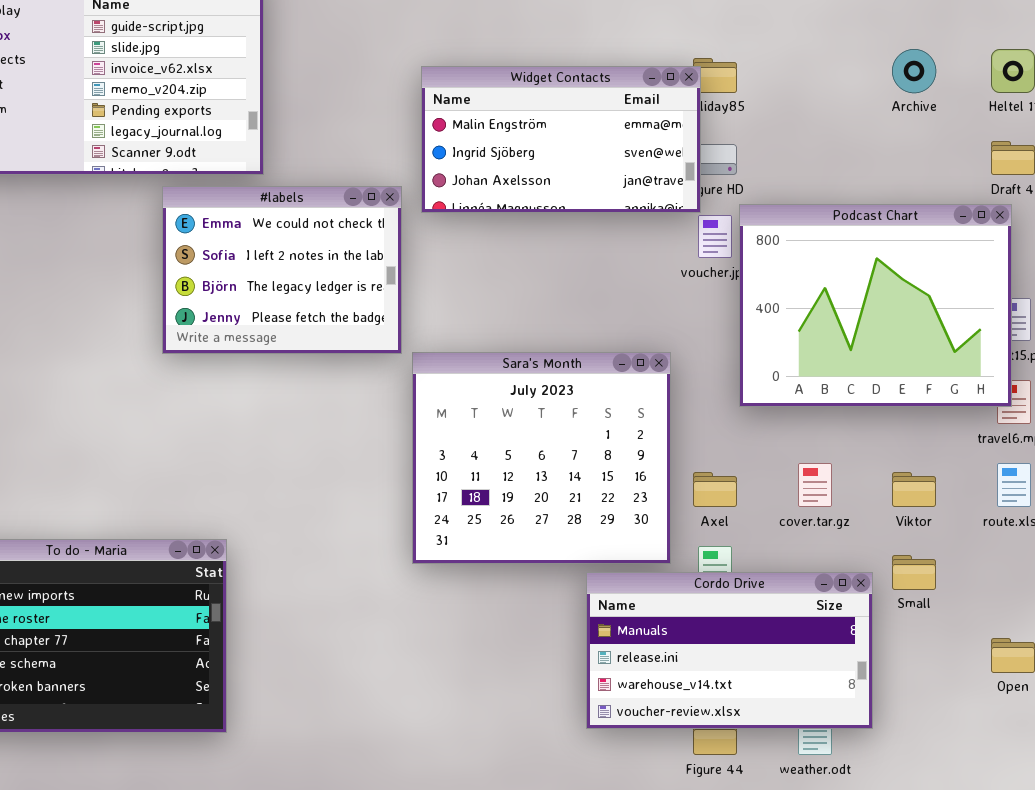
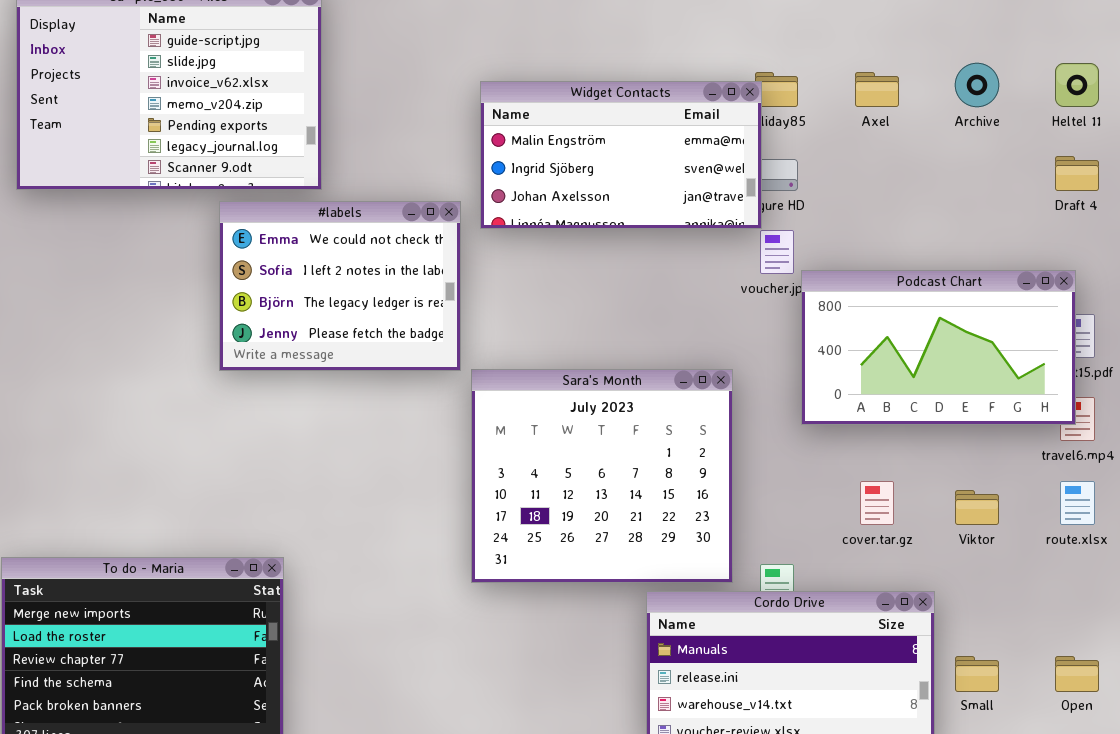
Podcast Chart: [739,204,1012,407] -> [801,270,1076,425], resized
Axel: [693,472,737,507] -> [855,72,899,107], moved
Small: [892,555,936,590] -> [955,656,999,692], moved

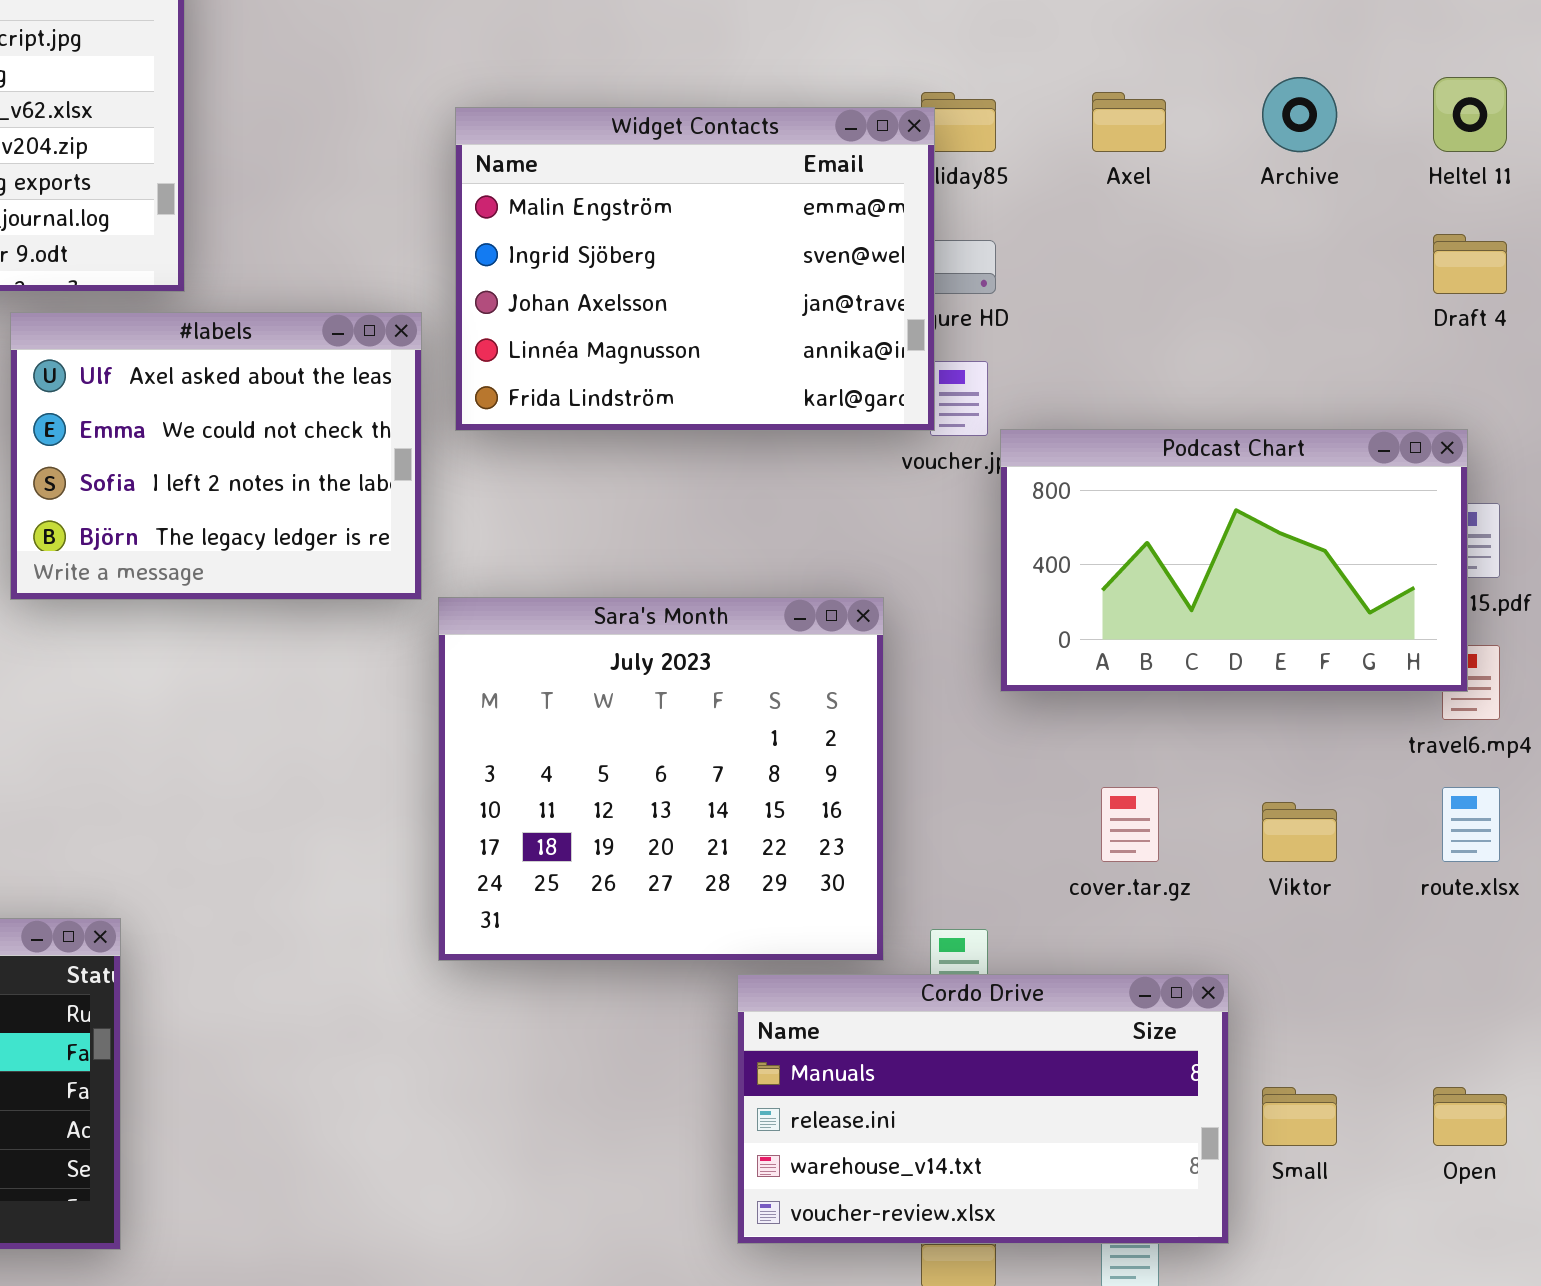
Widget Contacts: [480,81,762,229] -> [455,107,935,431], resized
#labels: [219,201,461,371] -> [10,312,422,600], scrolled up 1 row

